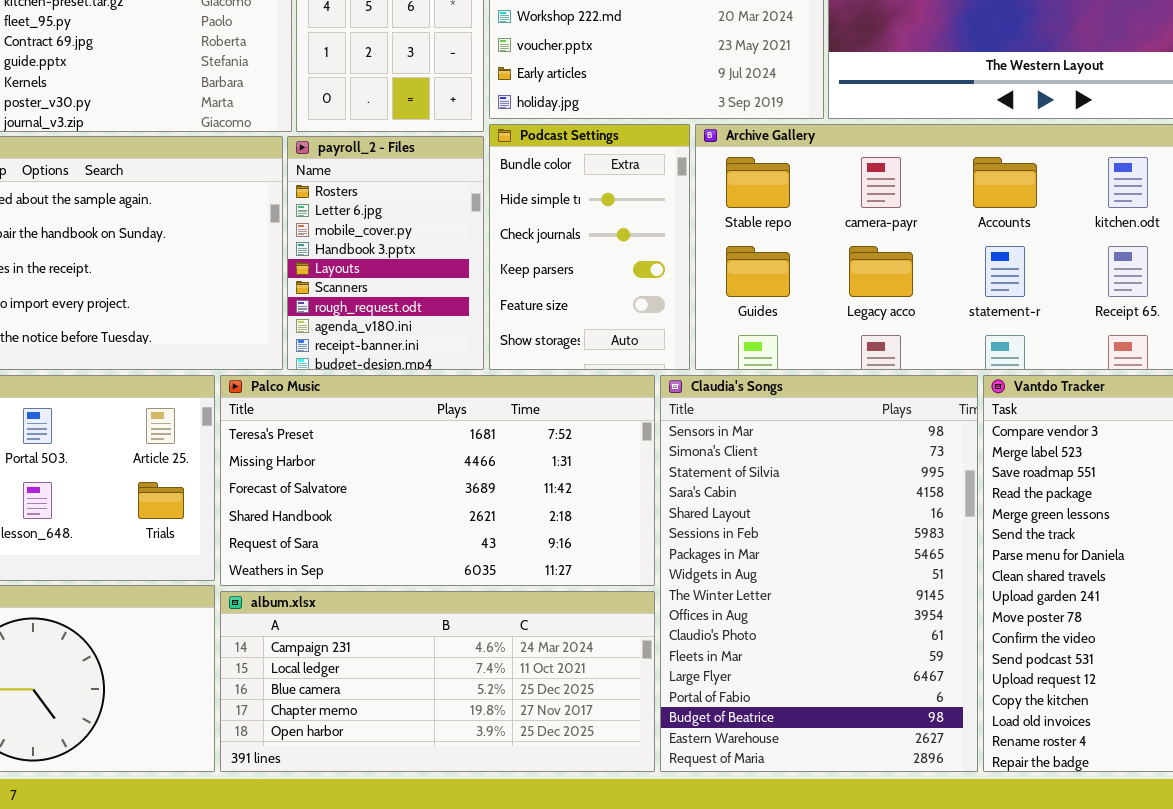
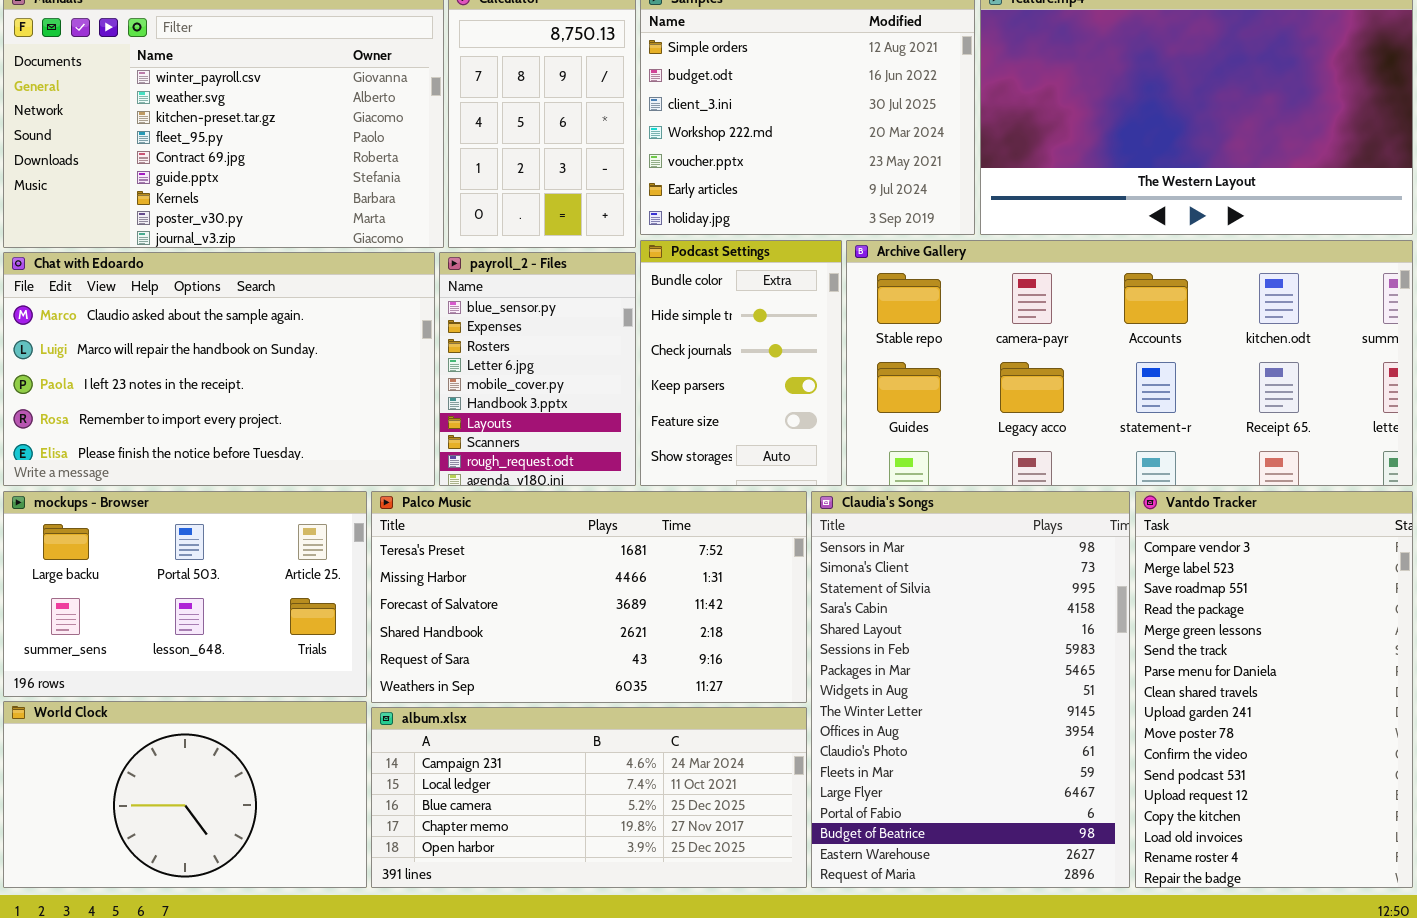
payroll_2 - Files: [287,136,484,370] -> [439,252,636,486], scrolled up 2 rows

